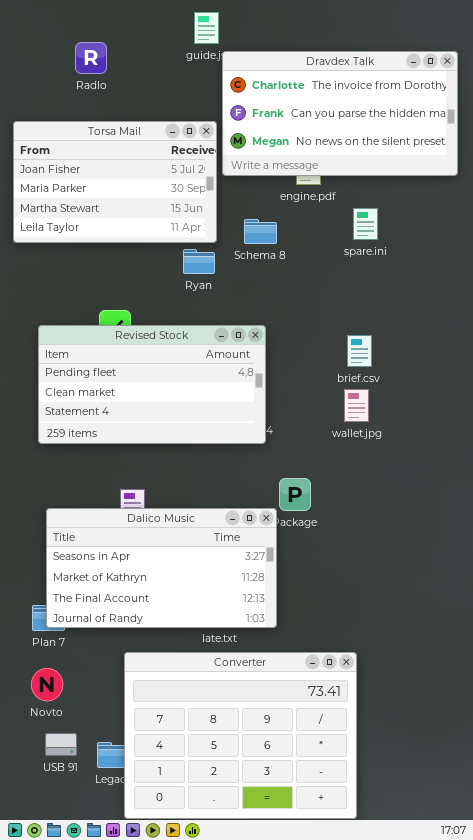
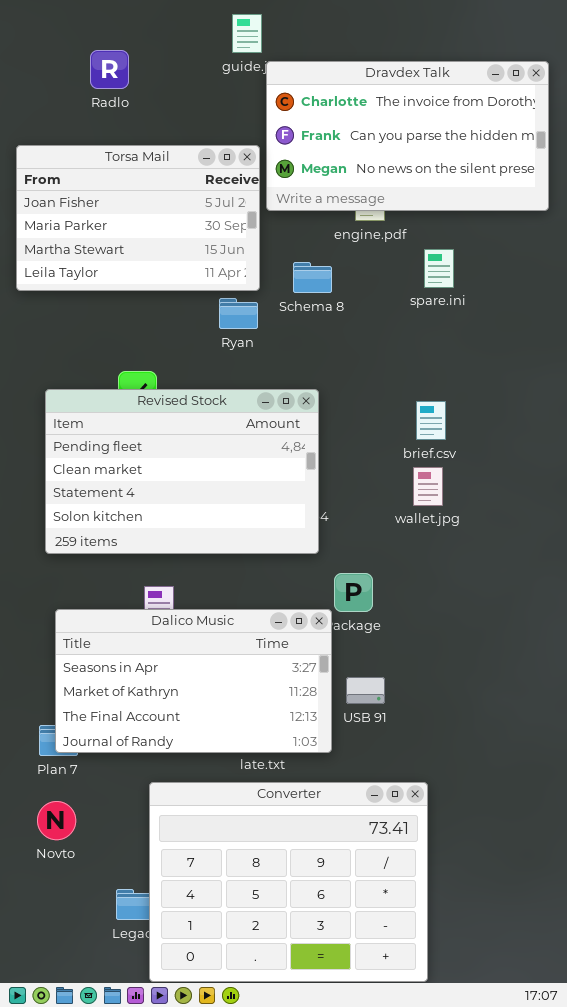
Revised Stock: [38,325,266,444] -> [45,389,319,554], resized
USB 91: [45,733,77,756] -> [346,677,385,704], moved

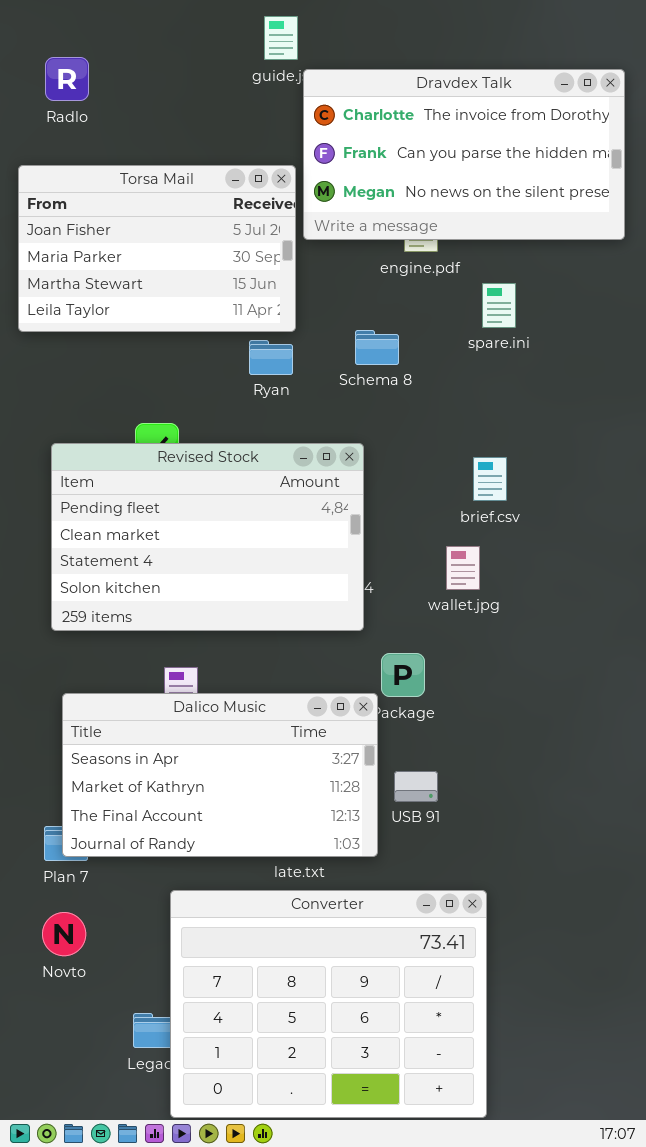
Radlo: [90,50,129,89] -> [45,57,89,101], moved
Schema 8: [293,262,332,293] -> [355,330,399,365], moved
wallet.jpg: [413,467,443,506] -> [446,546,480,590], moved

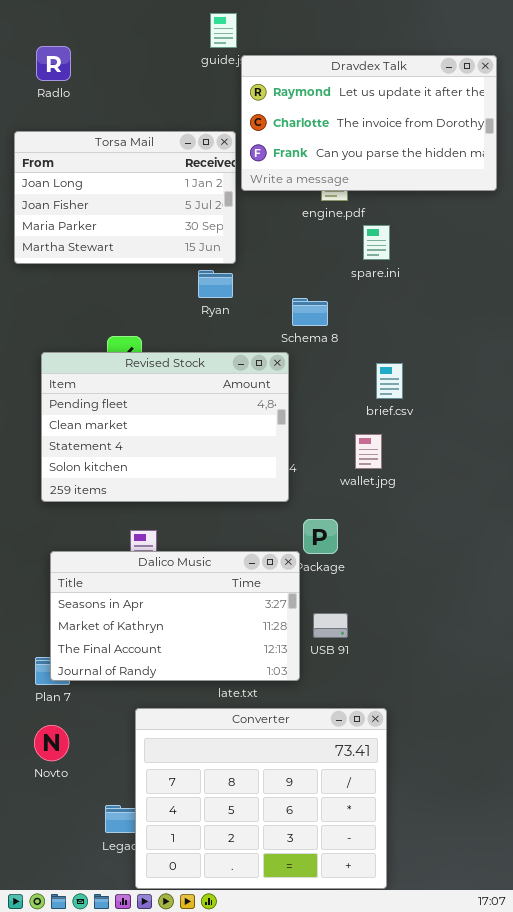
Dravdex Talk: [303,69,625,240] -> [241,55,497,191], scrolled up 1 row
Torsa Mail: [18,165,296,332] -> [14,131,236,264], scrolled up 1 row
spare.ini: [482,283,516,328] -> [363,225,390,260], moved
Schema 8: [355,330,399,365] -> [292,298,328,326], moved

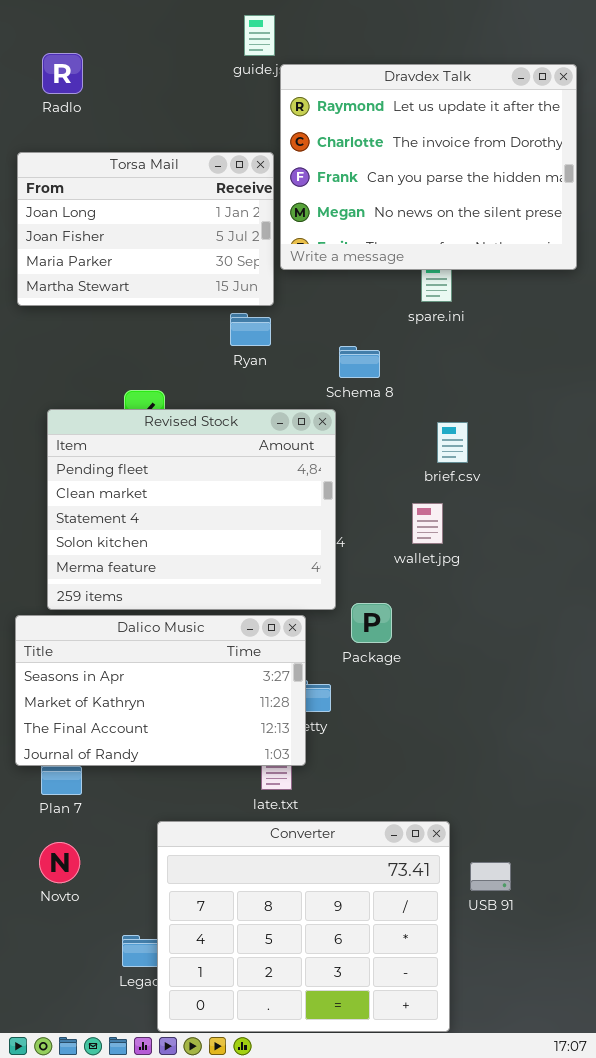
Dravdex Talk: [241,55,497,191] -> [280,64,577,270], resized
Revised Stock: [41,352,289,502] -> [47,409,336,610], resized
Dalico Music: [50,551,300,681] -> [15,615,306,766], moved
USB 91: [313,613,348,638] -> [470,862,511,891], moved

